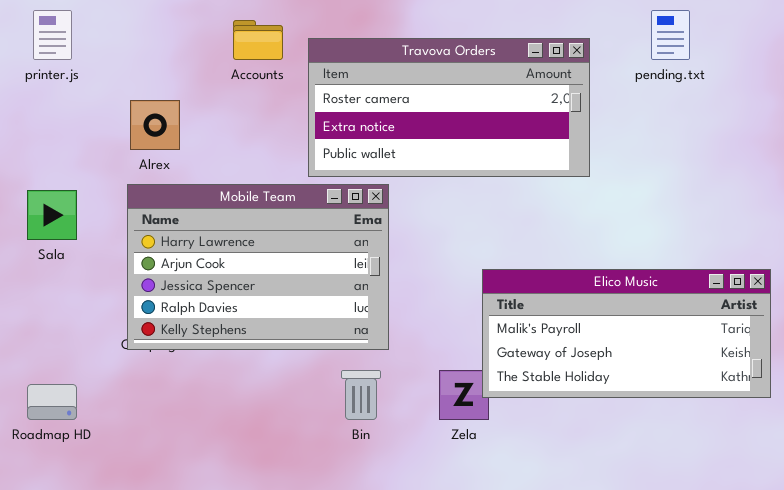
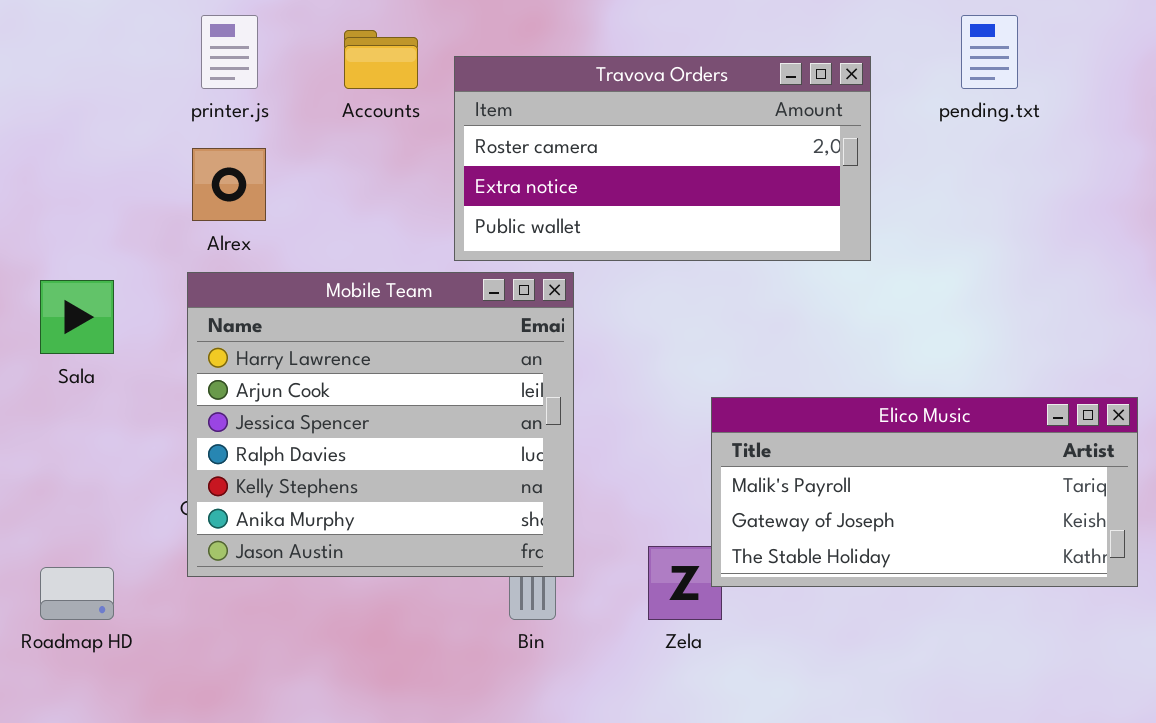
printer.js: [33,10,72,60] -> [201,15,258,89], moved
Mobile Team: [127,184,389,350] -> [187,272,574,577], resized

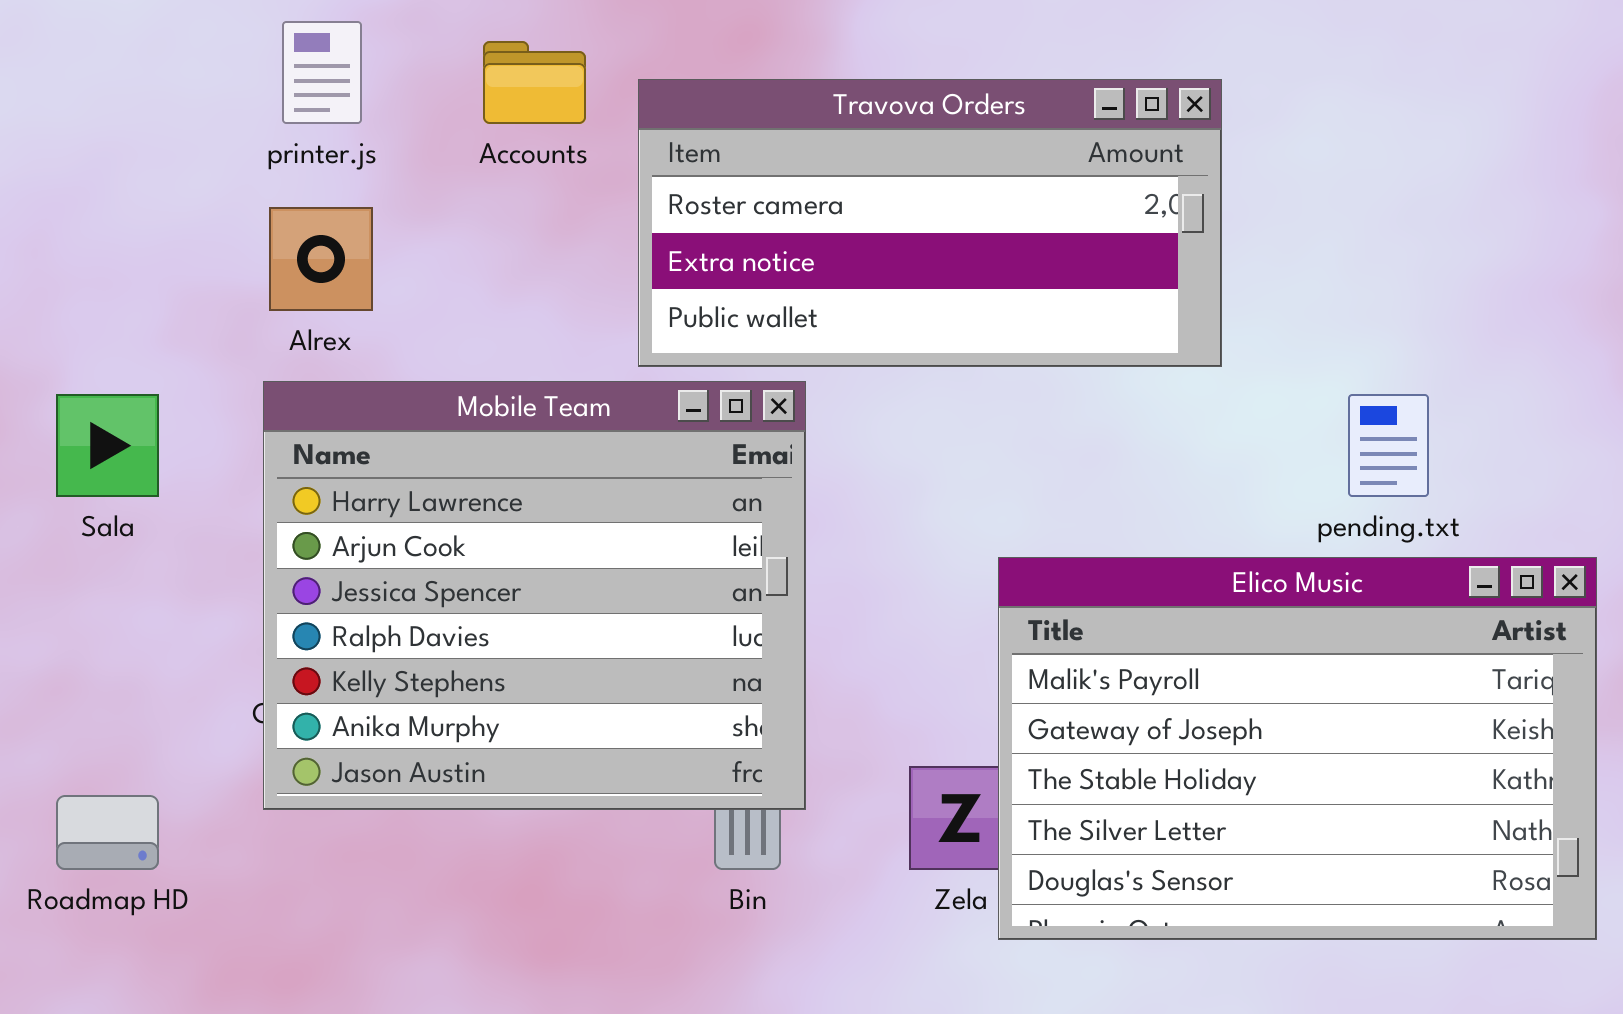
pending.txt: [961,15,1018,89] -> [1348,394,1429,497], moved
Elico Music: [711,397,1138,587] -> [998,557,1597,940], resized

